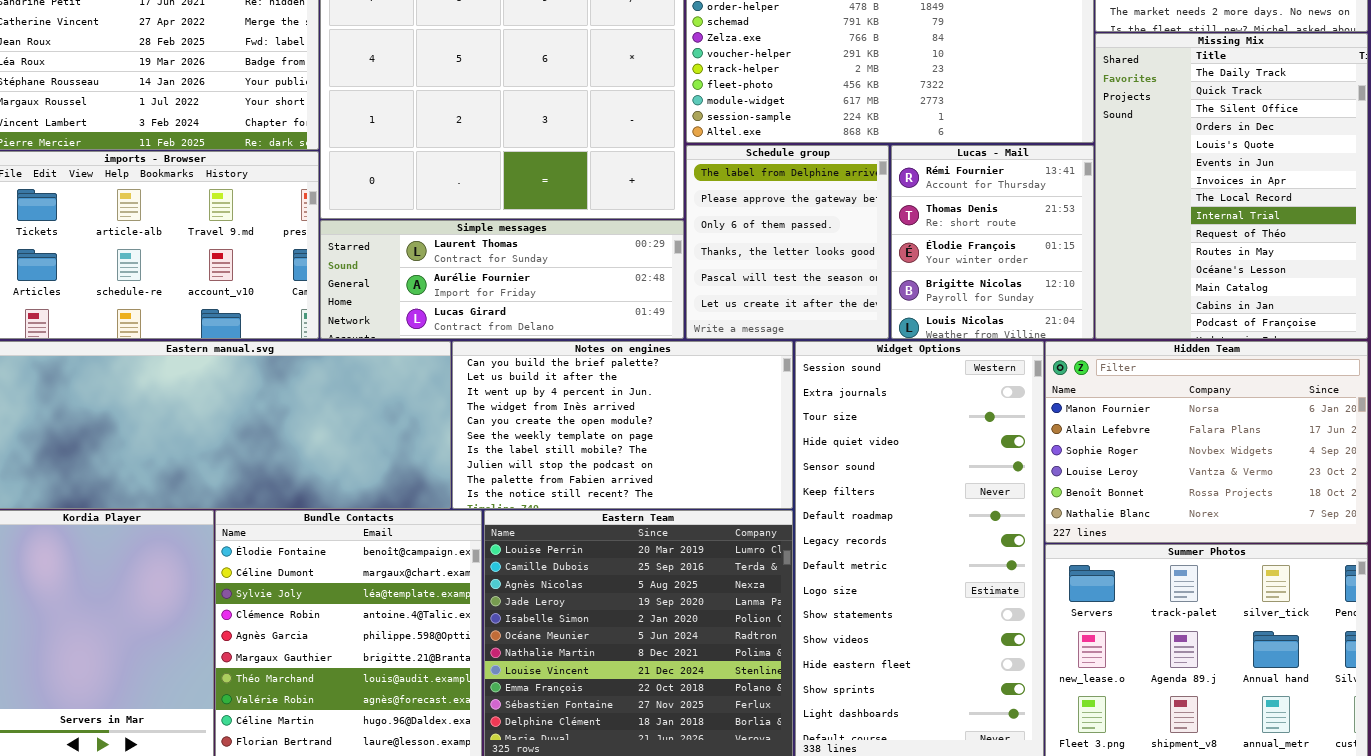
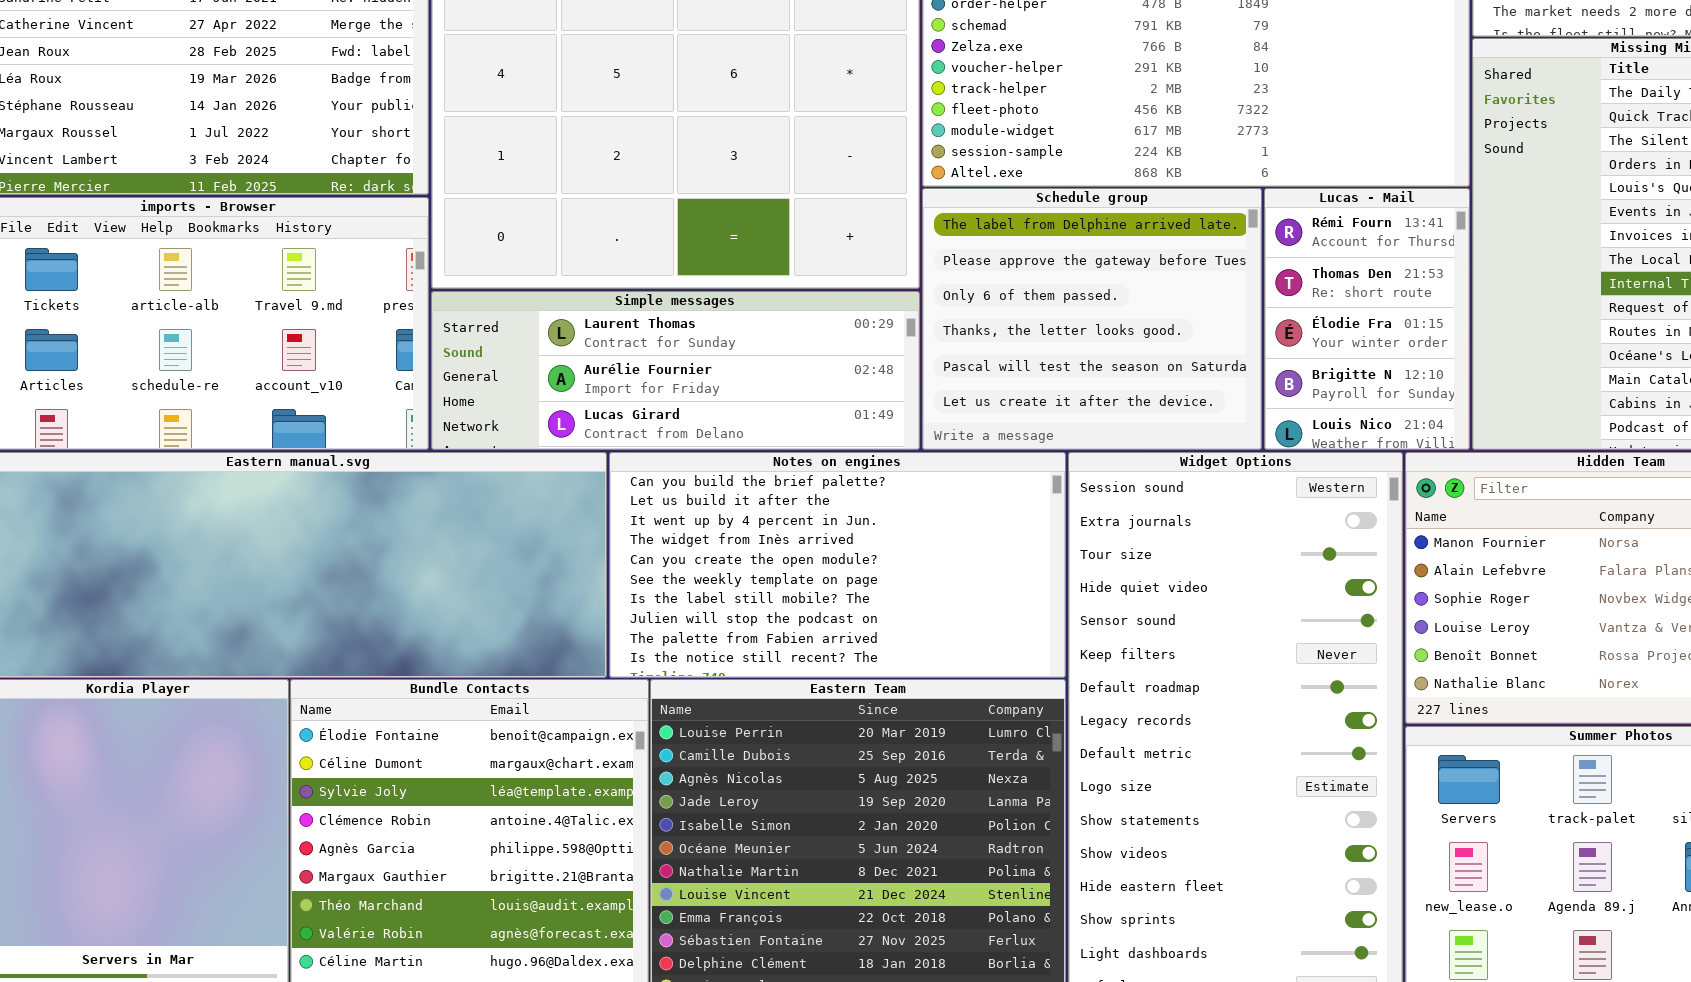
Schedule group: [686,145,889,339] -> [922,188,1262,450], resized
Lucas - Mail: [891,145,1094,339] -> [1264,188,1470,450], resized

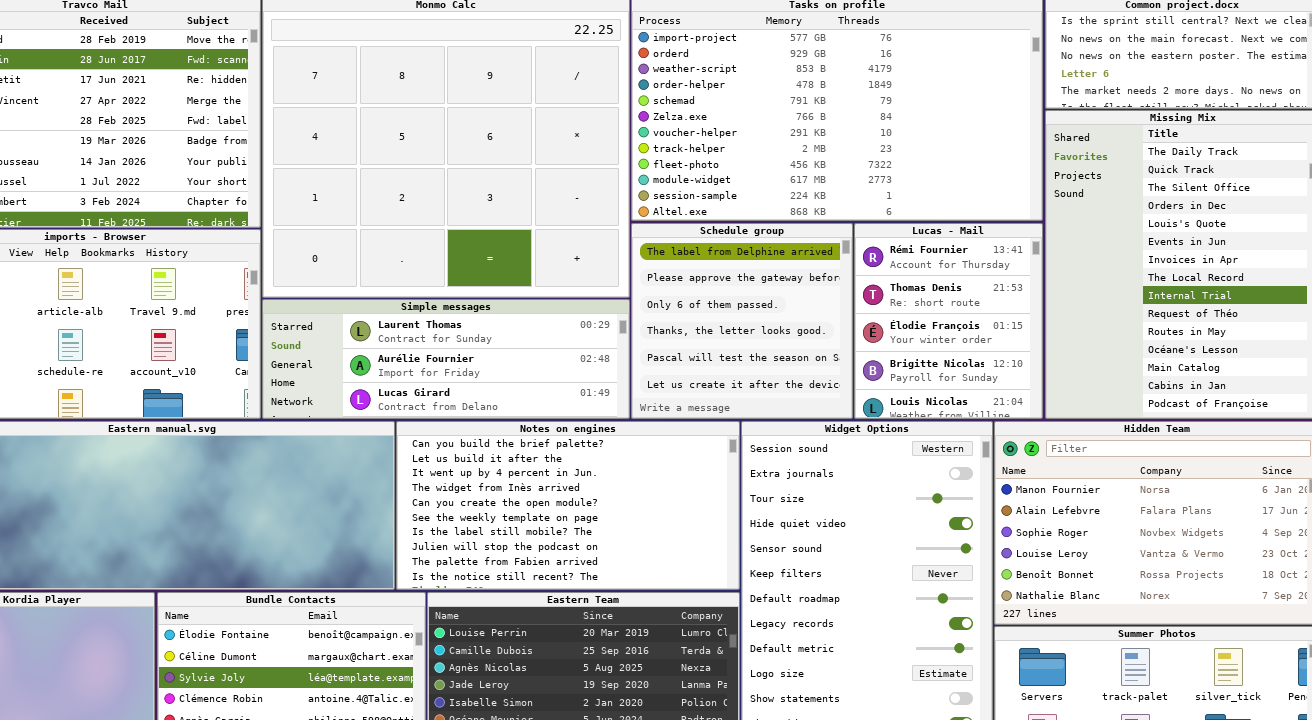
Schedule group: [922,188,1262,450] -> [631,223,853,419], resized
Lucas - Mail: [1264,188,1470,450] -> [854,223,1043,419], resized

